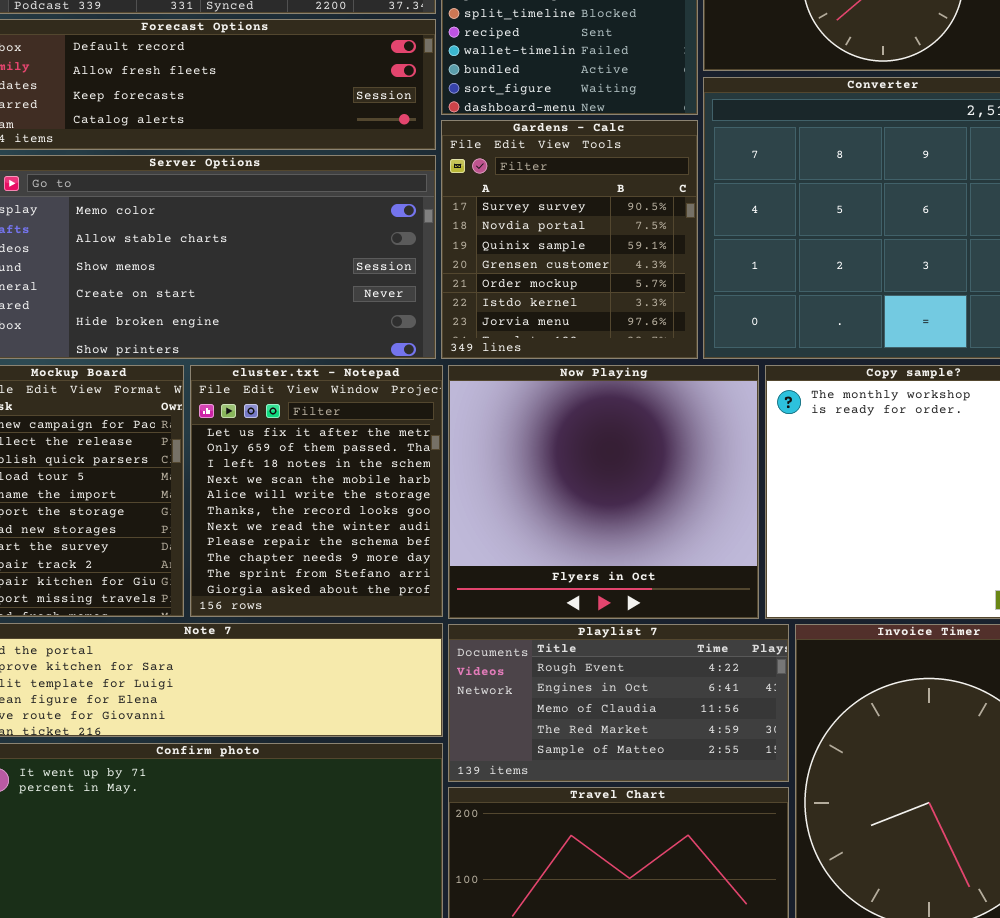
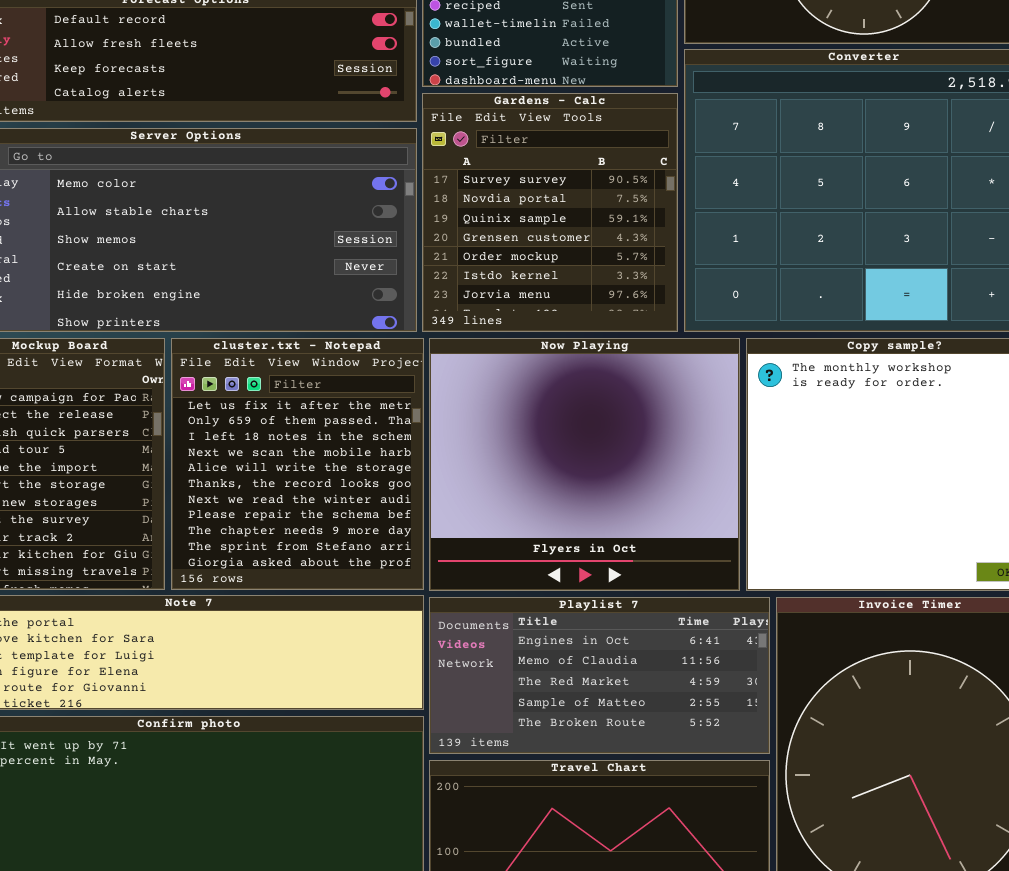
Playlist 7: [448,624,789,782] -> [429,597,770,754], scrolled down 1 row

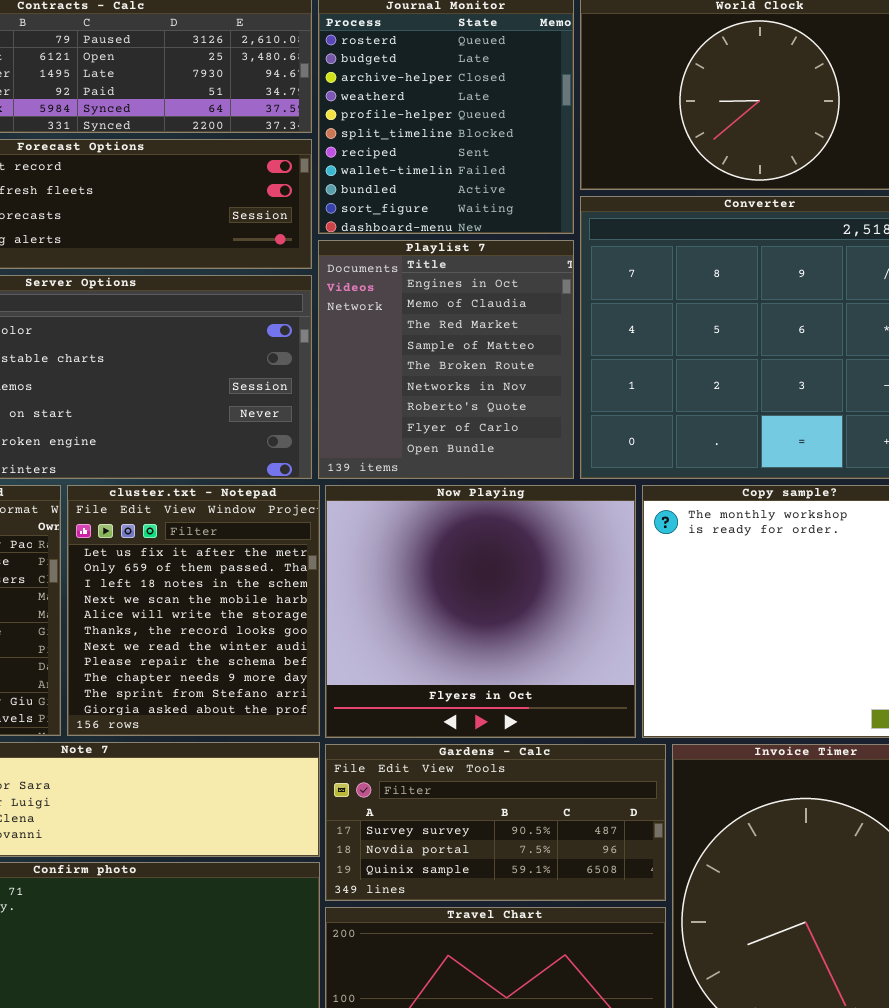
Gardens - Calc: [422,93,678,332] -> [325,744,666,901], moved, resized
Playlist 7: [429,597,770,754] -> [318,240,574,479], moved, resized

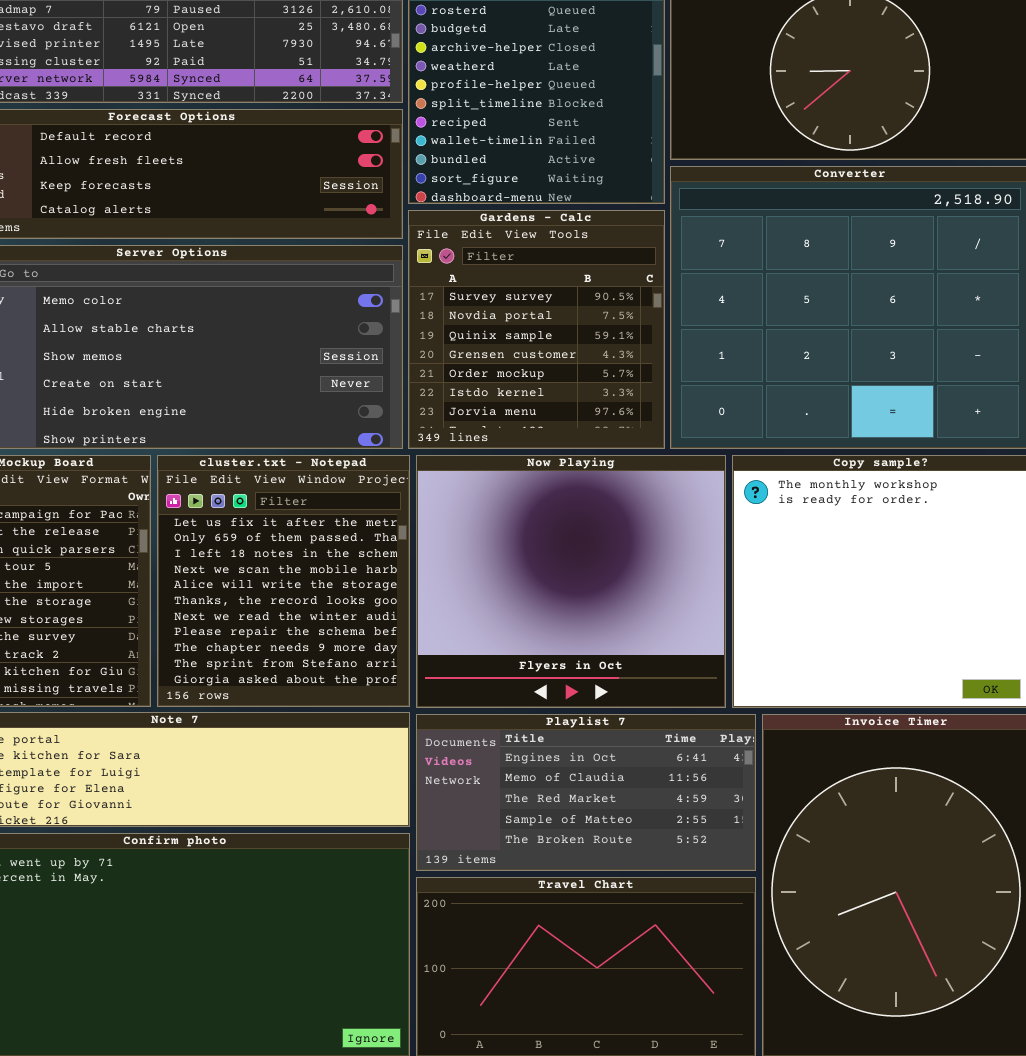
Playlist 7: [318,240,574,479] -> [416,714,756,871], moved, resized
Gardens - Calc: [325,744,666,901] -> [408,210,665,449], moved, resized

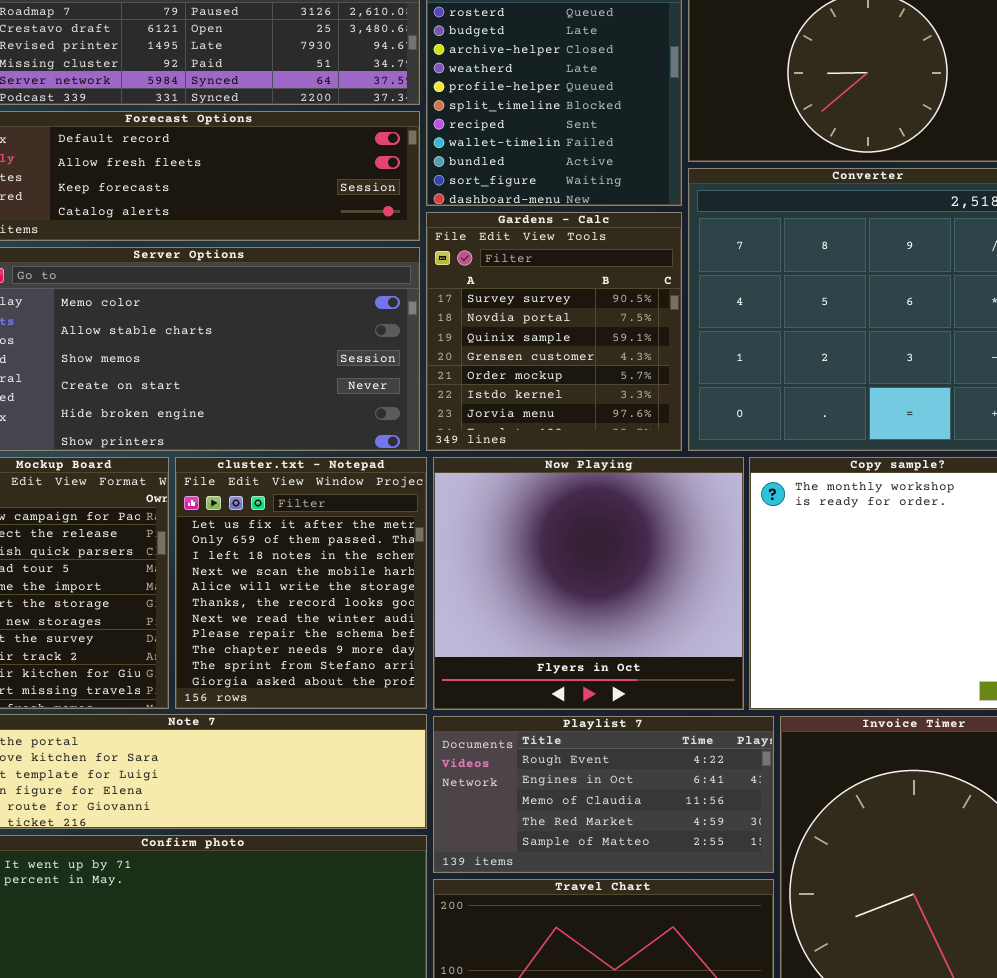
Playlist 7: [416,714,756,871] -> [433,716,774,873], scrolled up 1 row

